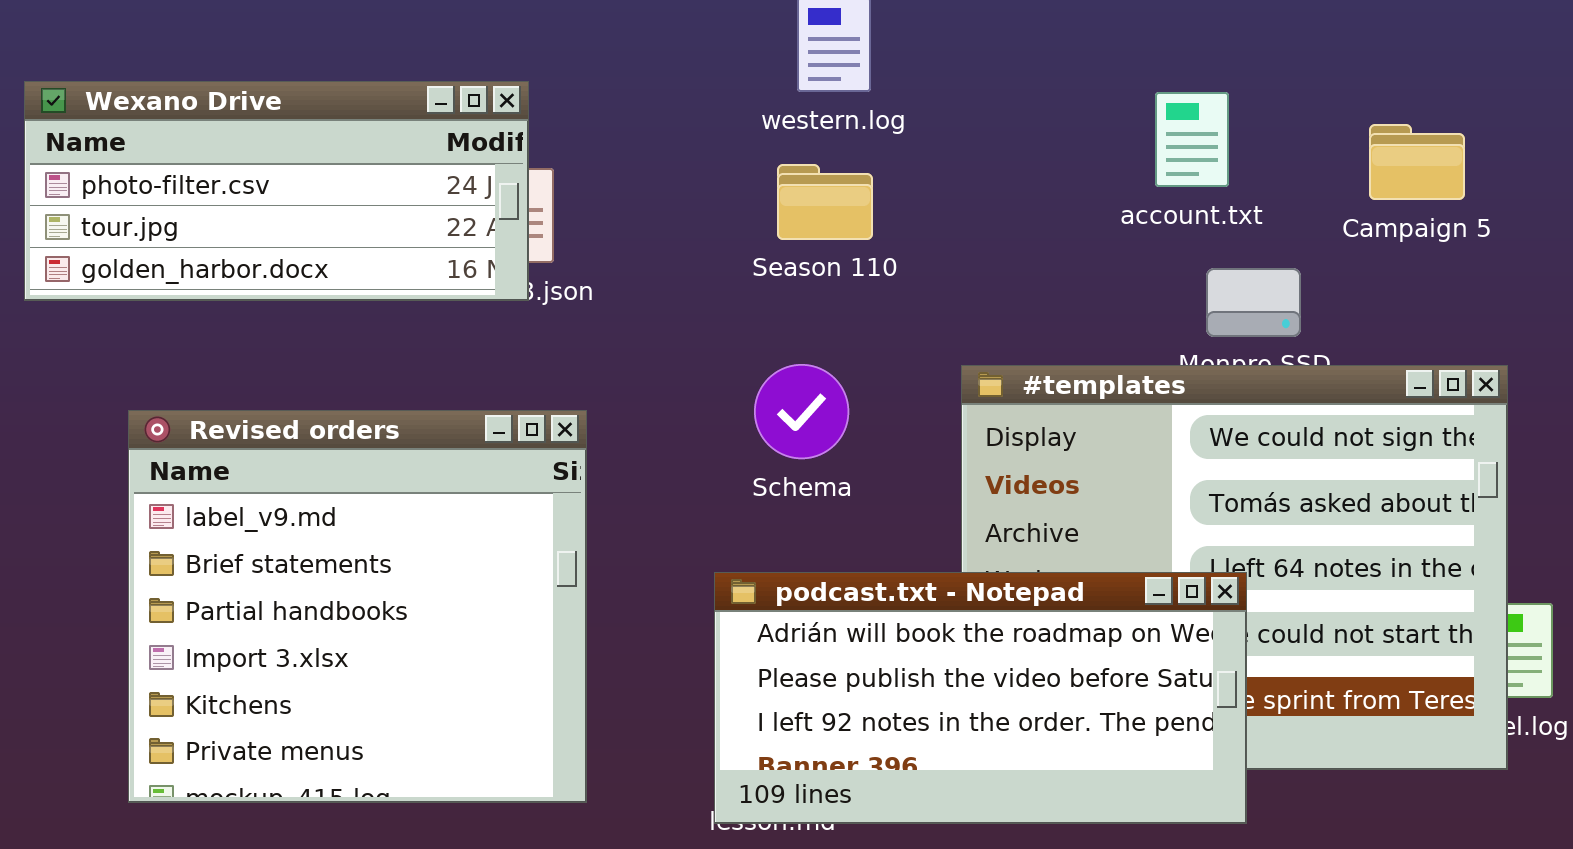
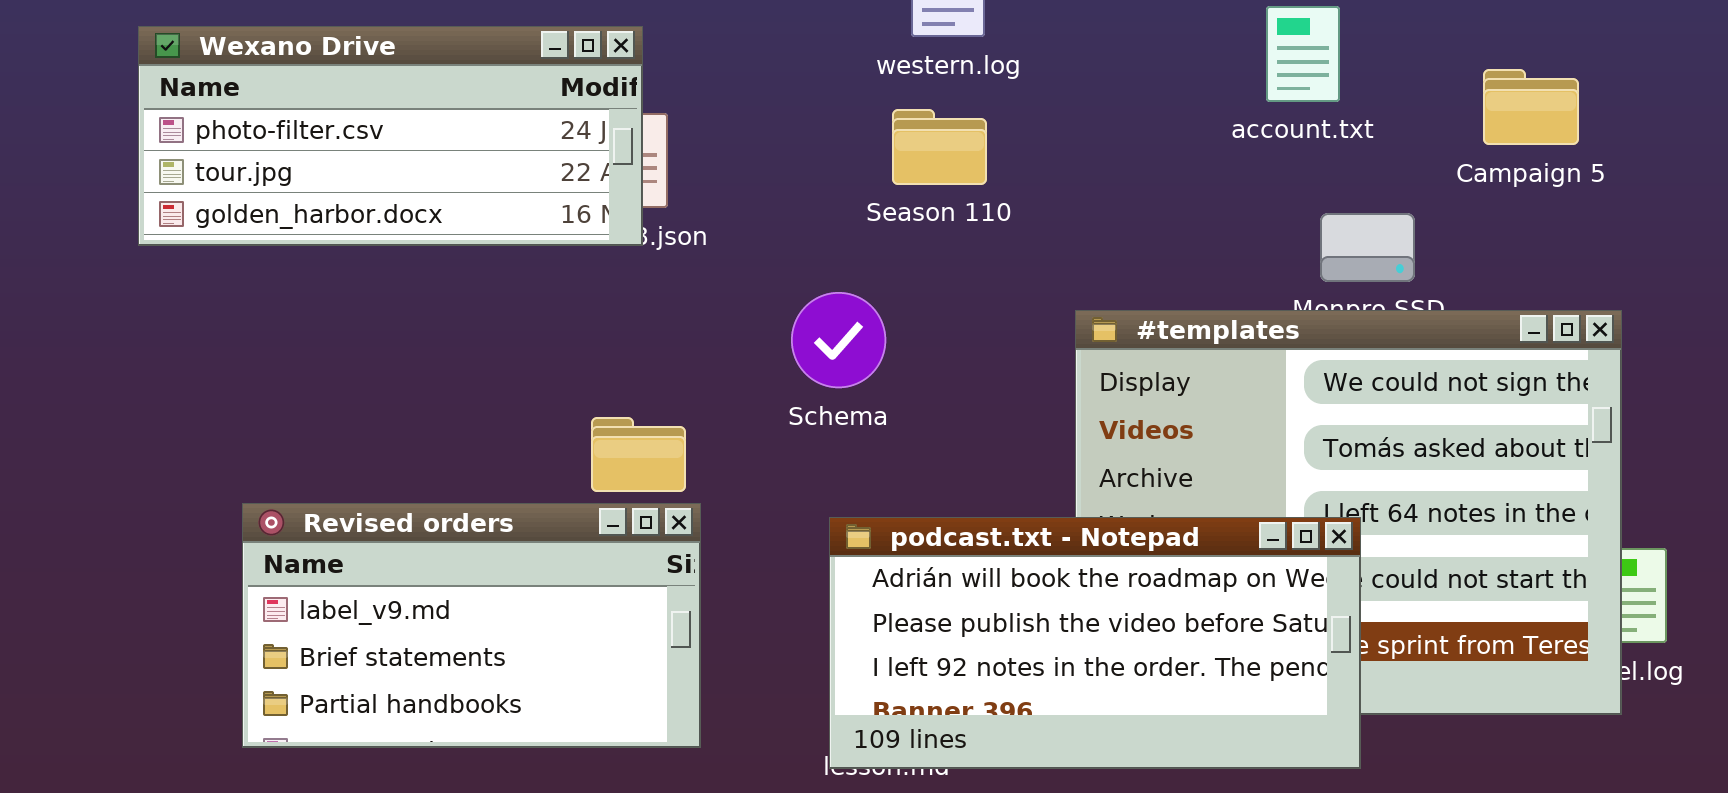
account.txt: [1155,92,1229,187] -> [1266,6,1340,102], moved
Schema: [754,364,849,459] -> [791,292,886,388], moved
Revised orders: [128,410,587,803] -> [242,503,701,748], resized

